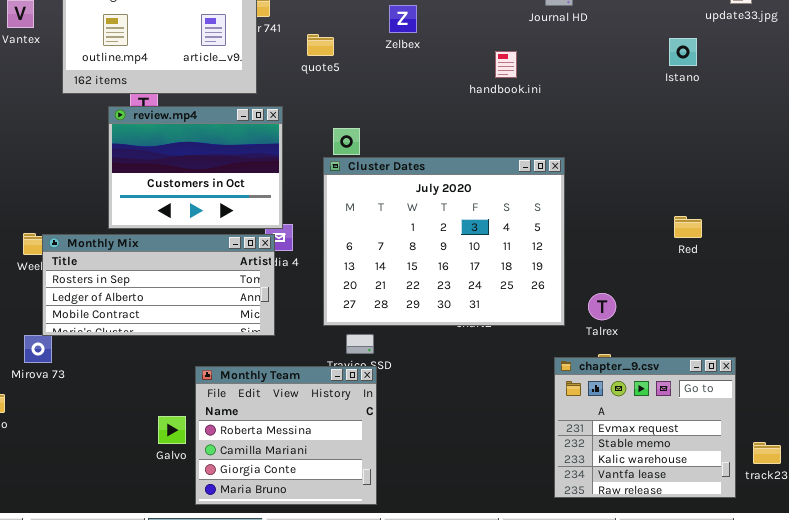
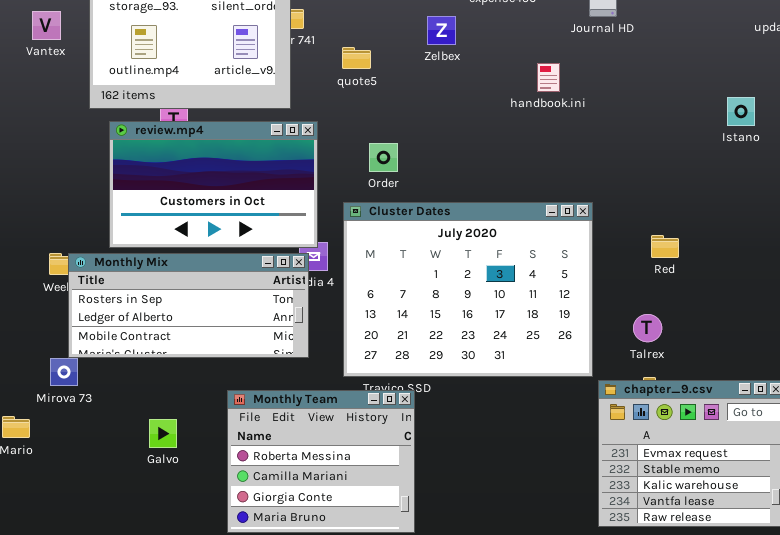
Istano: [669,38,697,66] -> [727,97,755,126], moved
review.mp4: [108,106,283,229] -> [109,121,318,248], resized
Cluster Dates: [323,157,565,326] -> [343,202,593,377], moved
Red: [674,216,702,238] -> [651,235,679,258], moved
Galvo: [158,416,186,444] -> [149,419,177,448], moved

